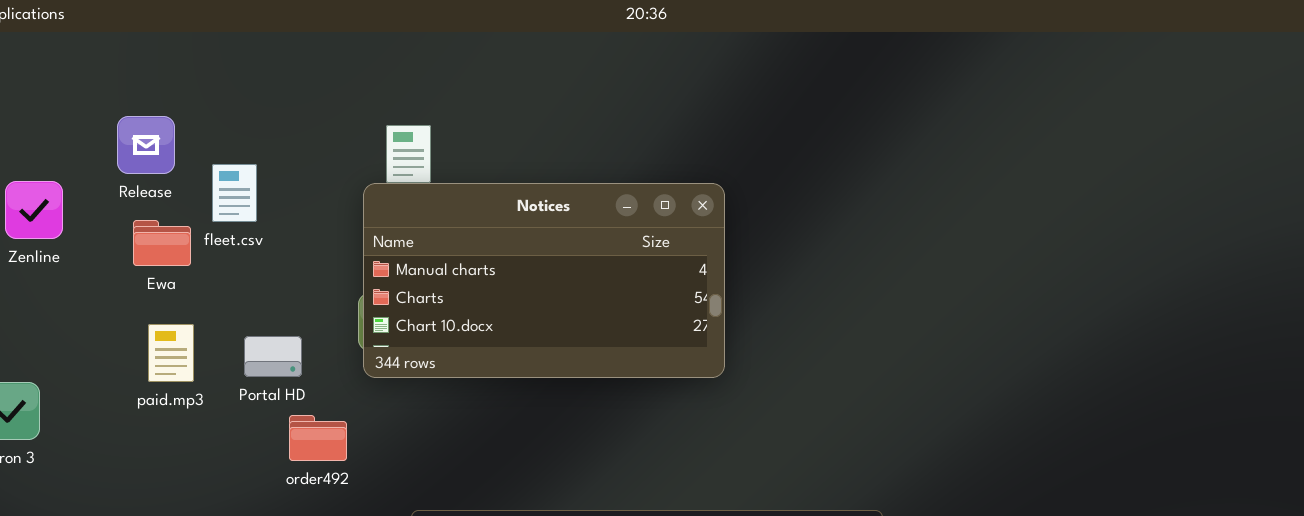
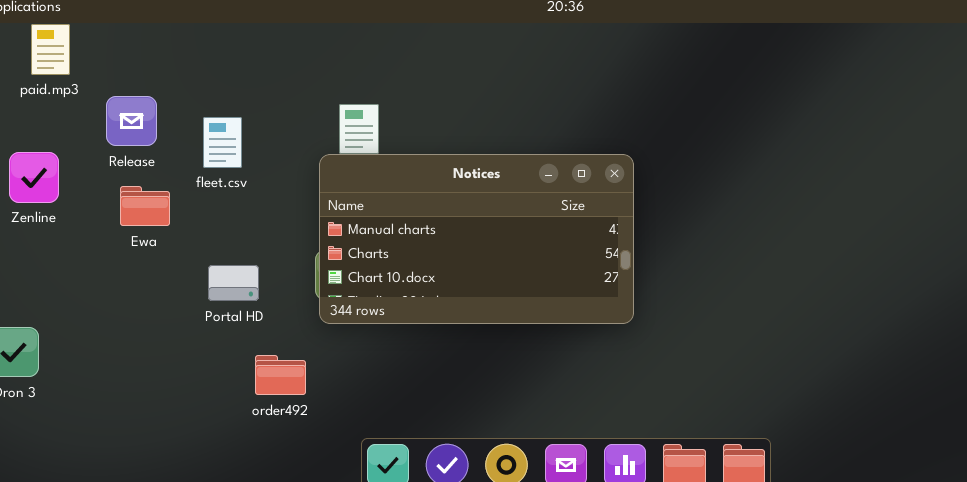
fleet.csv: [212,164,257,222] -> [203,117,242,168], moved
paid.mp3: [148,324,194,382] -> [31,24,70,75], moved
Portal HD: [244,336,302,377] -> [208,265,259,301], moved

